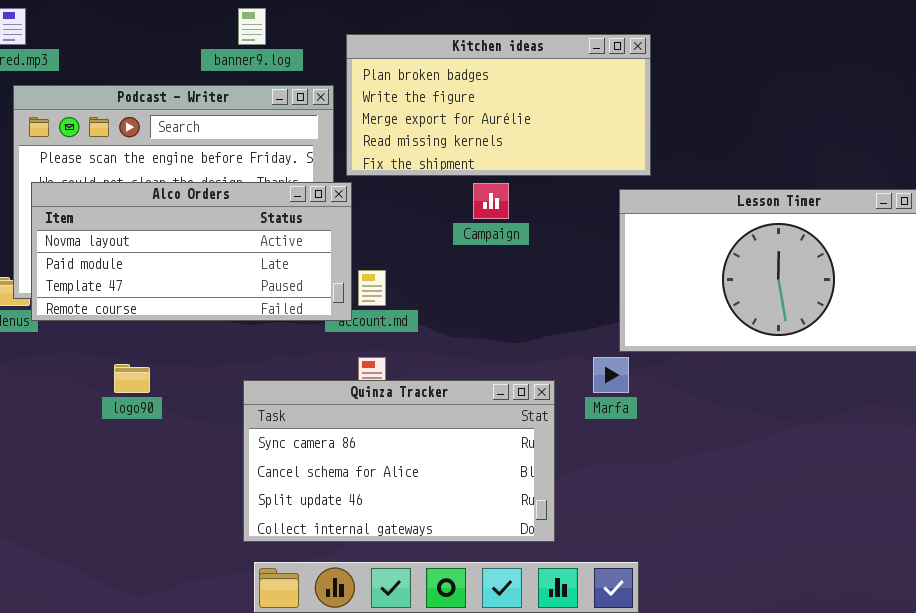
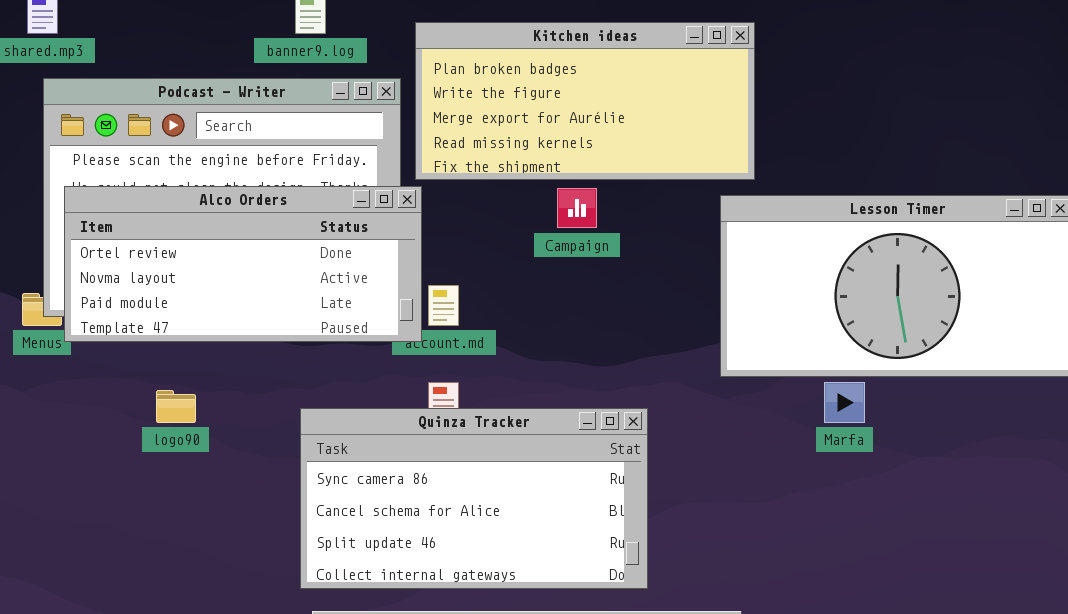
Alco Orders: [31,182,352,321] -> [64,186,422,342], scrolled up 1 row
Marfa: [593,357,629,393] -> [824,382,865,423], moved

